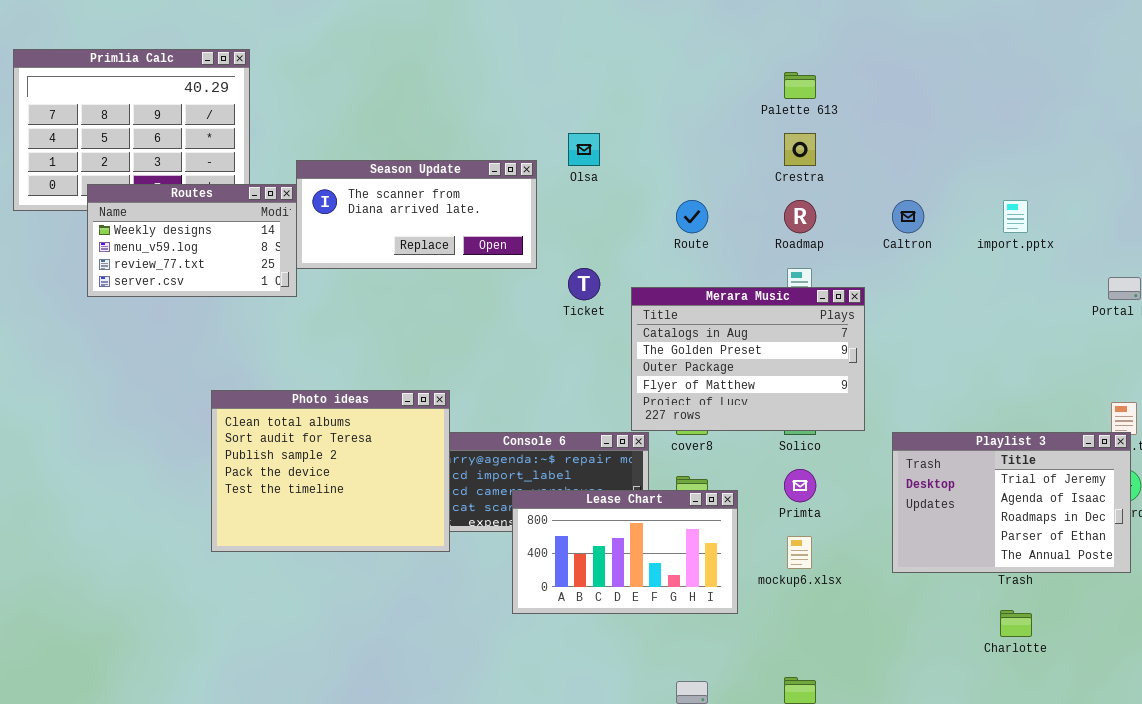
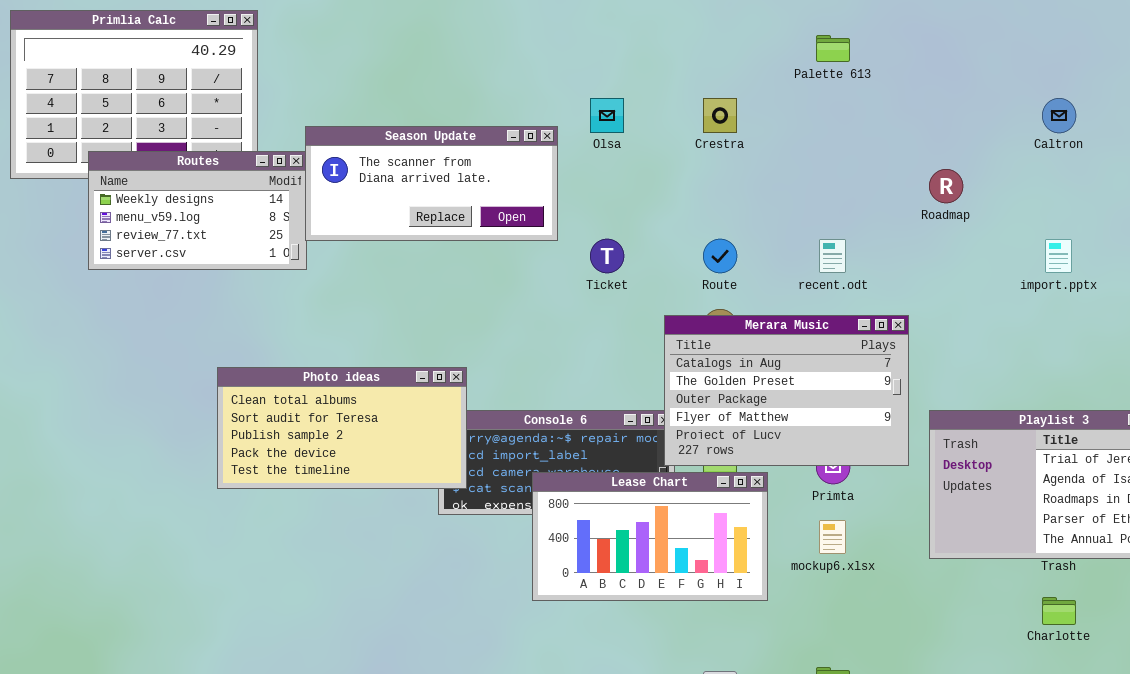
Crestra: [784,133,816,166] -> [703,98,737,133], moved
Route: [676,200,708,233] -> [703,239,737,273], moved
Roadmap: [784,200,816,233] -> [929,169,963,203], moved
Caltron: [892,200,924,233] -> [1042,98,1076,133], moved
import.pptx: [1003,200,1028,233] -> [1045,239,1072,273], moved
Merara Music: [631,287,865,431] -> [664,315,909,466], moved
Photo ideas: [211,390,450,552] -> [217,367,467,489], resized

